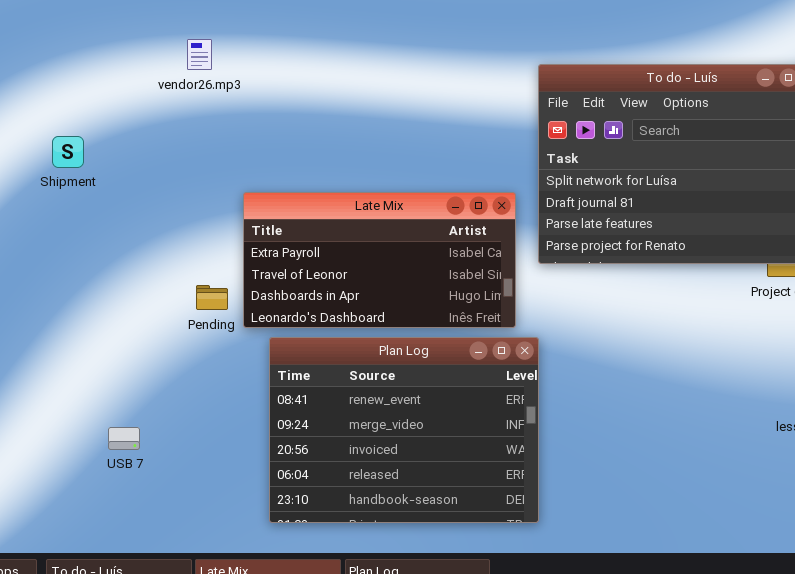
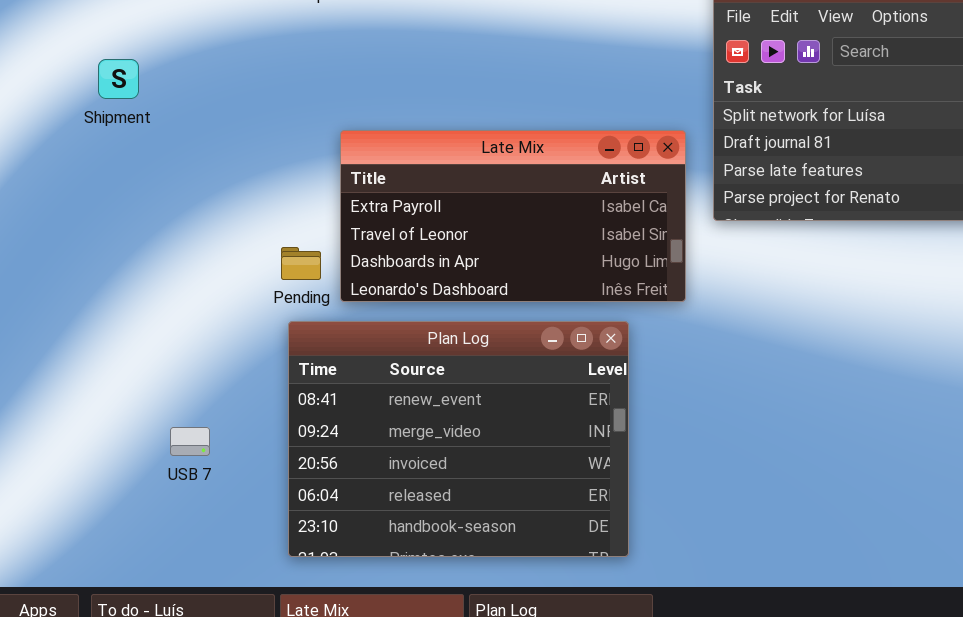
Plan Log: [269,337,539,523] -> [288,321,629,557], moved

